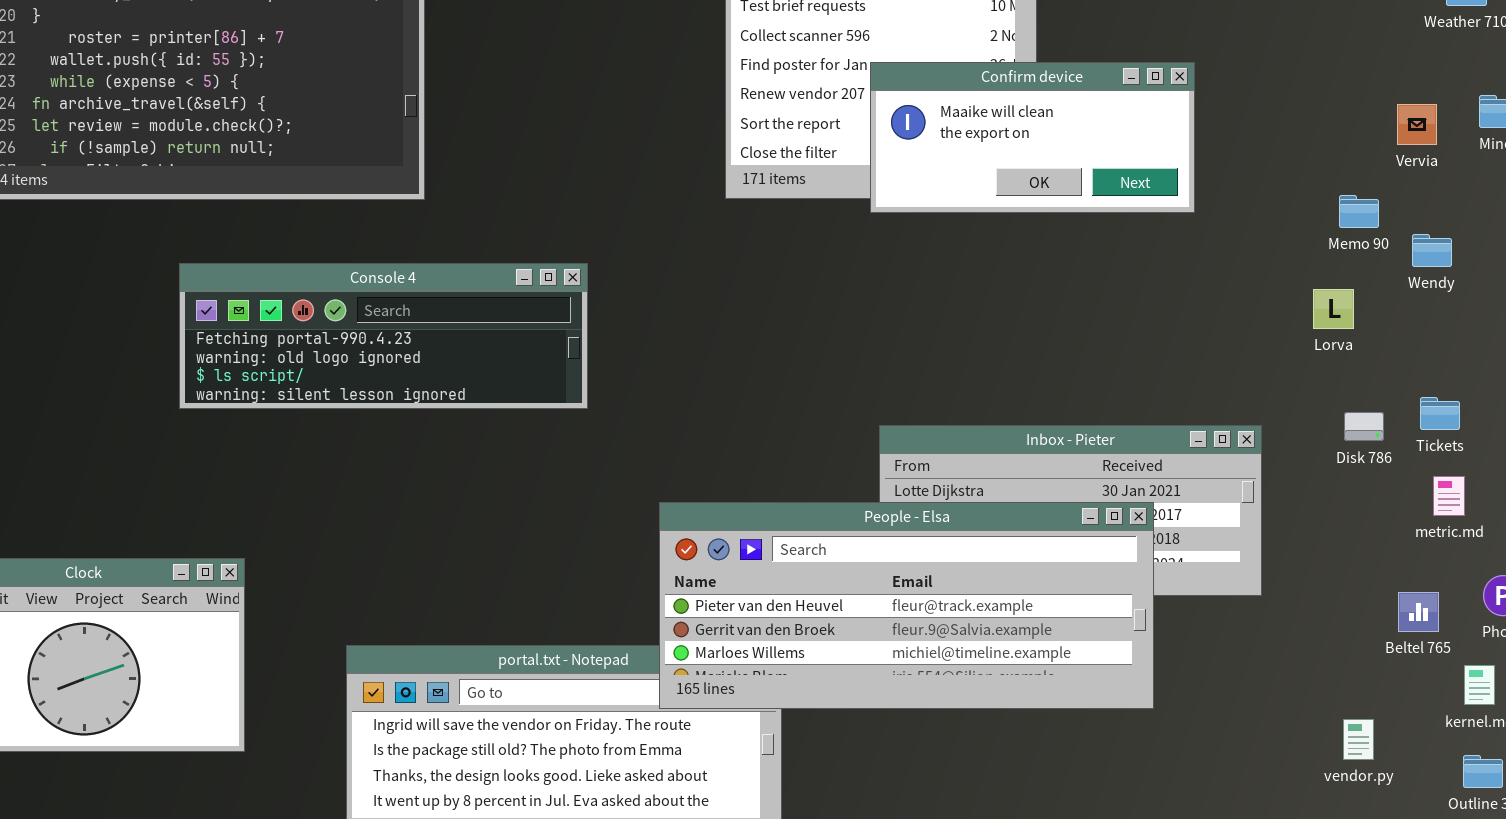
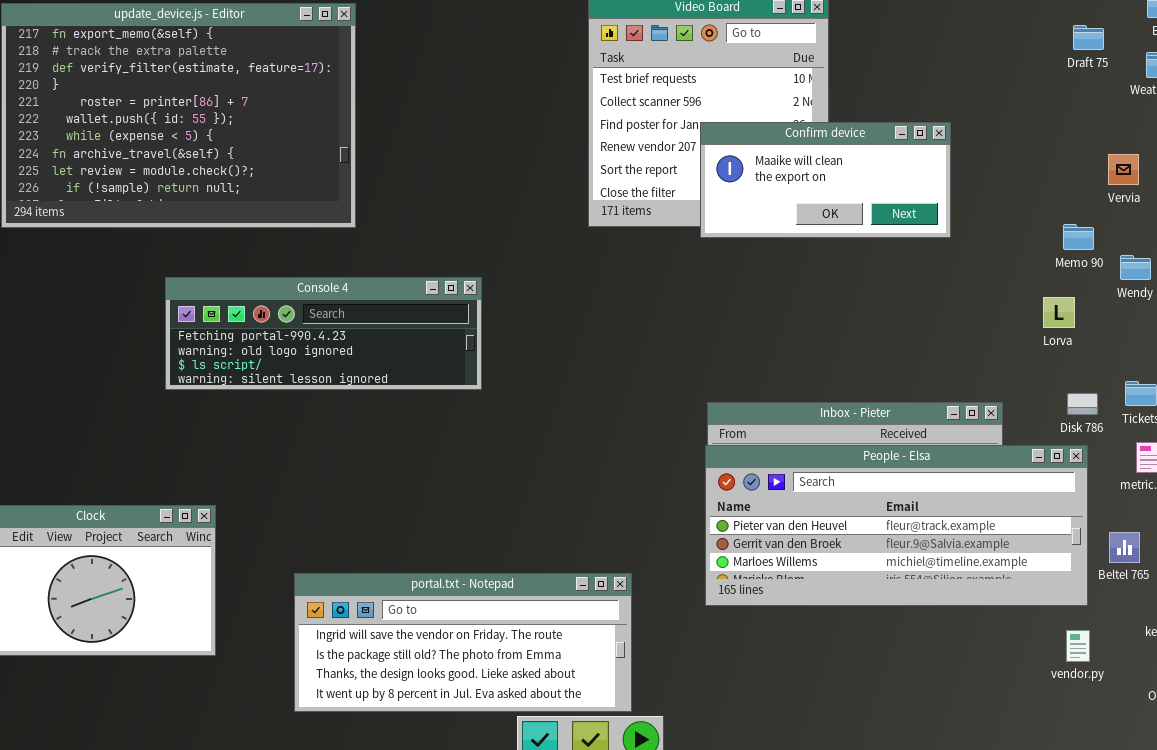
People - Elsa: [659,502,1154,709] -> [705,445,1088,606], moved

